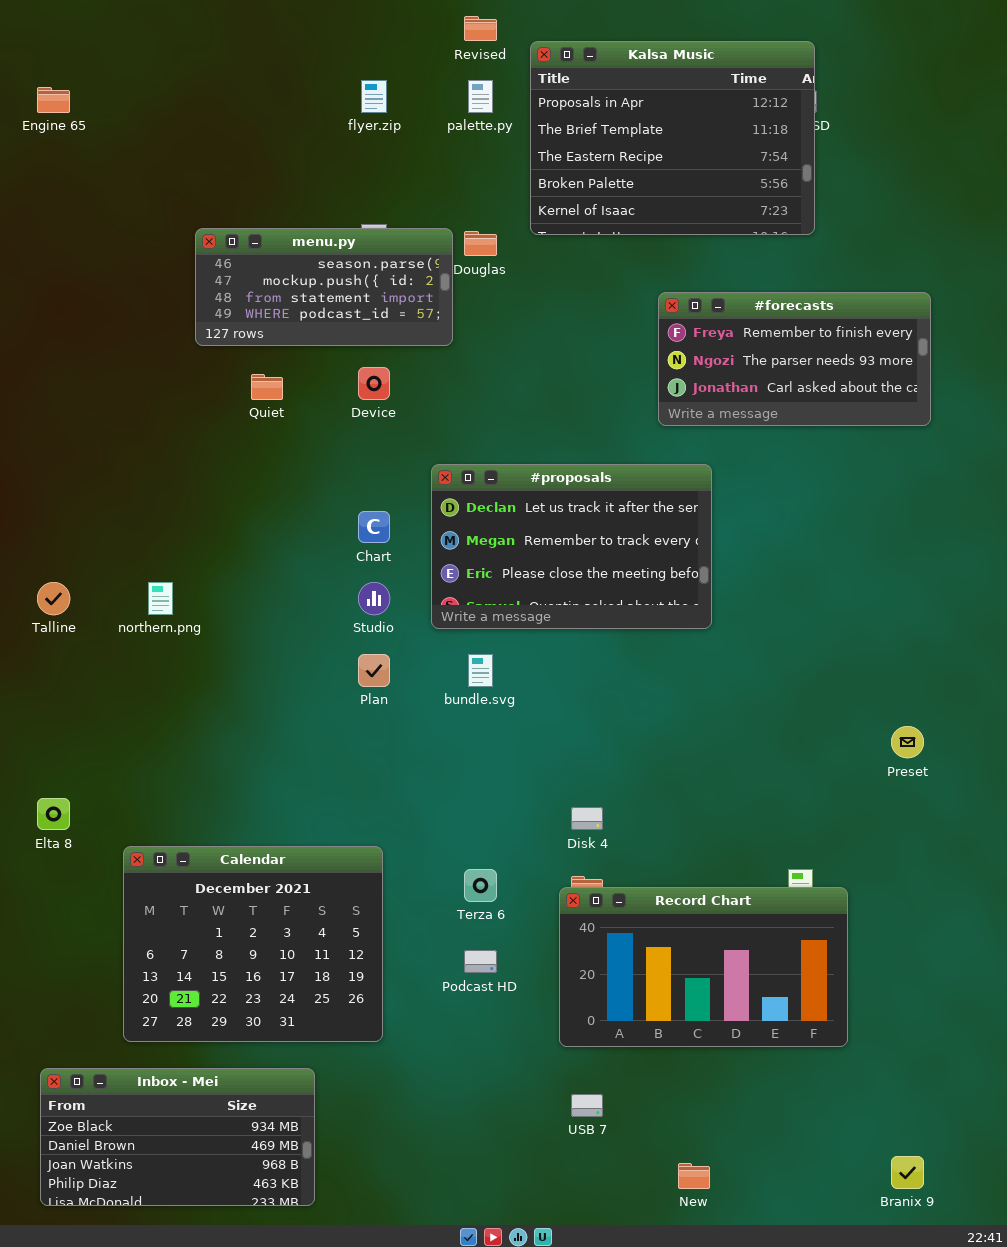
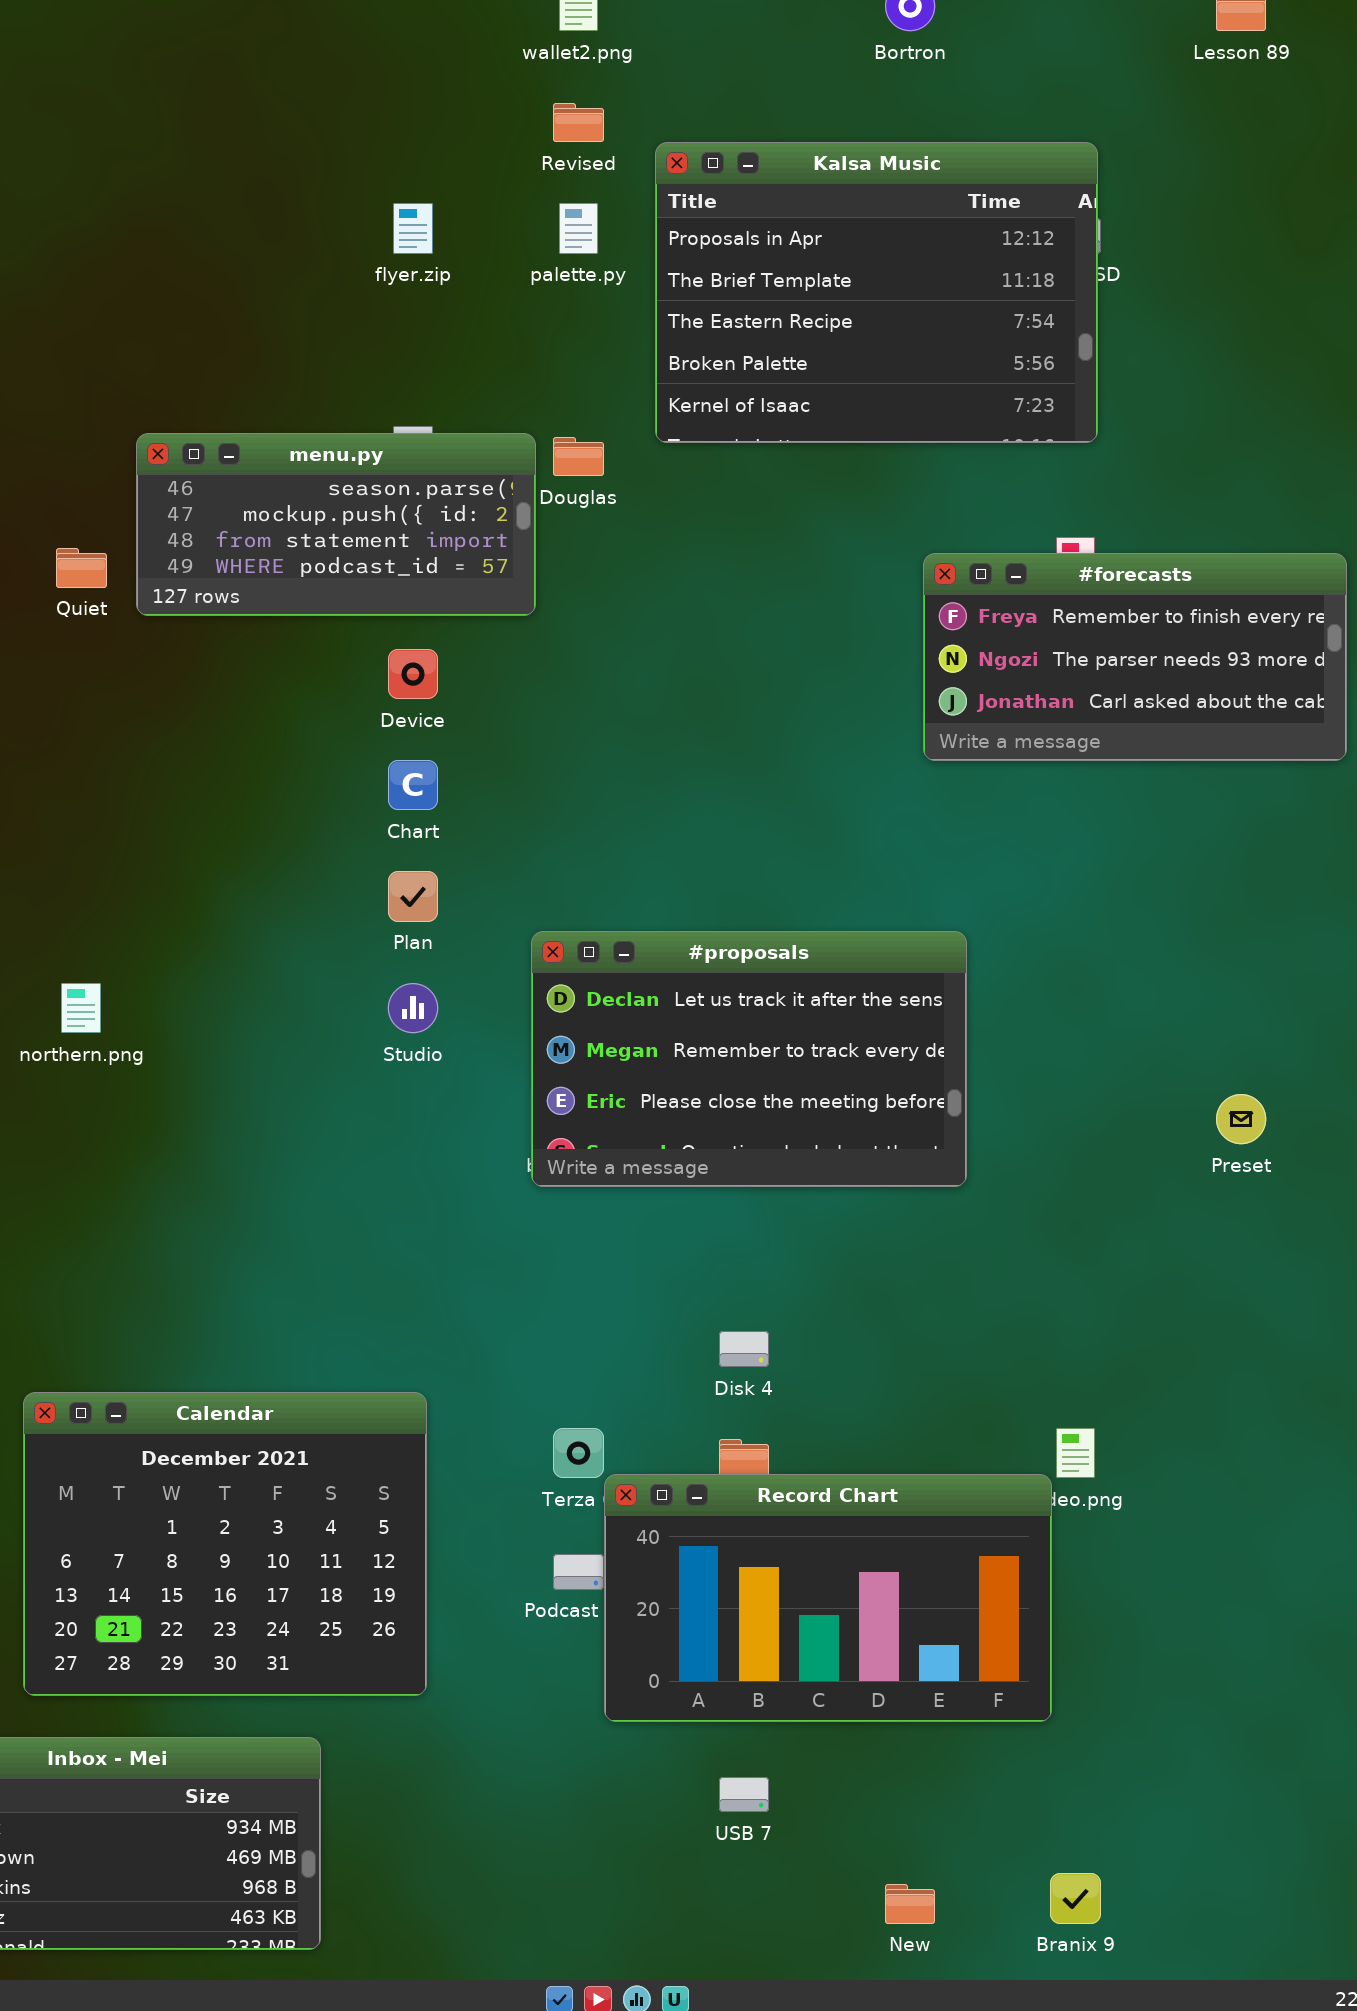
#forecasts: [658,292,931,426] -> [923,553,1347,761], moved
Quiet: [251,374,283,400] -> [56,548,107,588], moved
#proposals: [431,464,712,629] -> [531,931,967,1187], moved
Chart: [358,511,390,543] -> [388,760,438,810], moved
Plan: [358,654,390,687] -> [388,871,438,922], moved
Preset: [891,726,924,758] -> [1216,1094,1266,1144], moved
Record Chart: [559,887,848,1047] -> [604,1474,1052,1722], moved
Branix 9: [891,1156,924,1189] -> [1050,1873,1101,1924], moved

